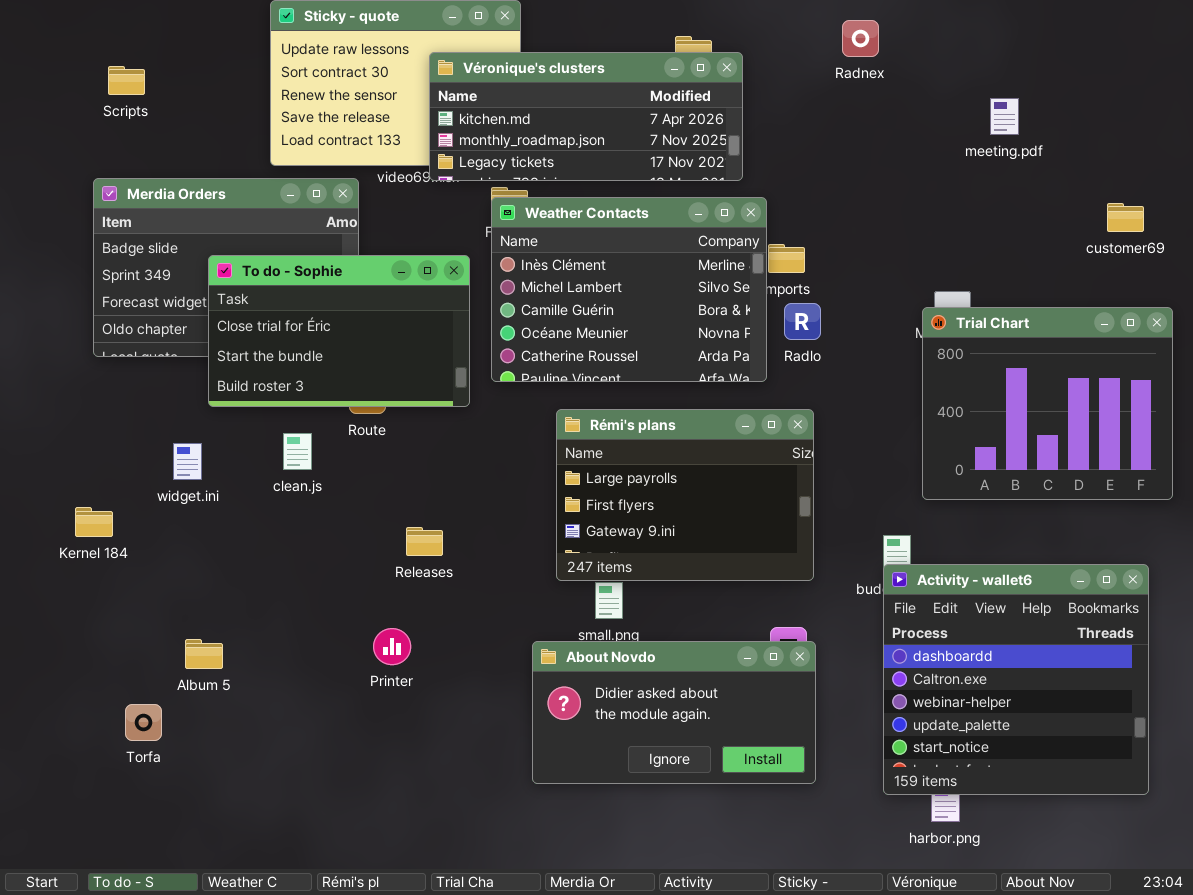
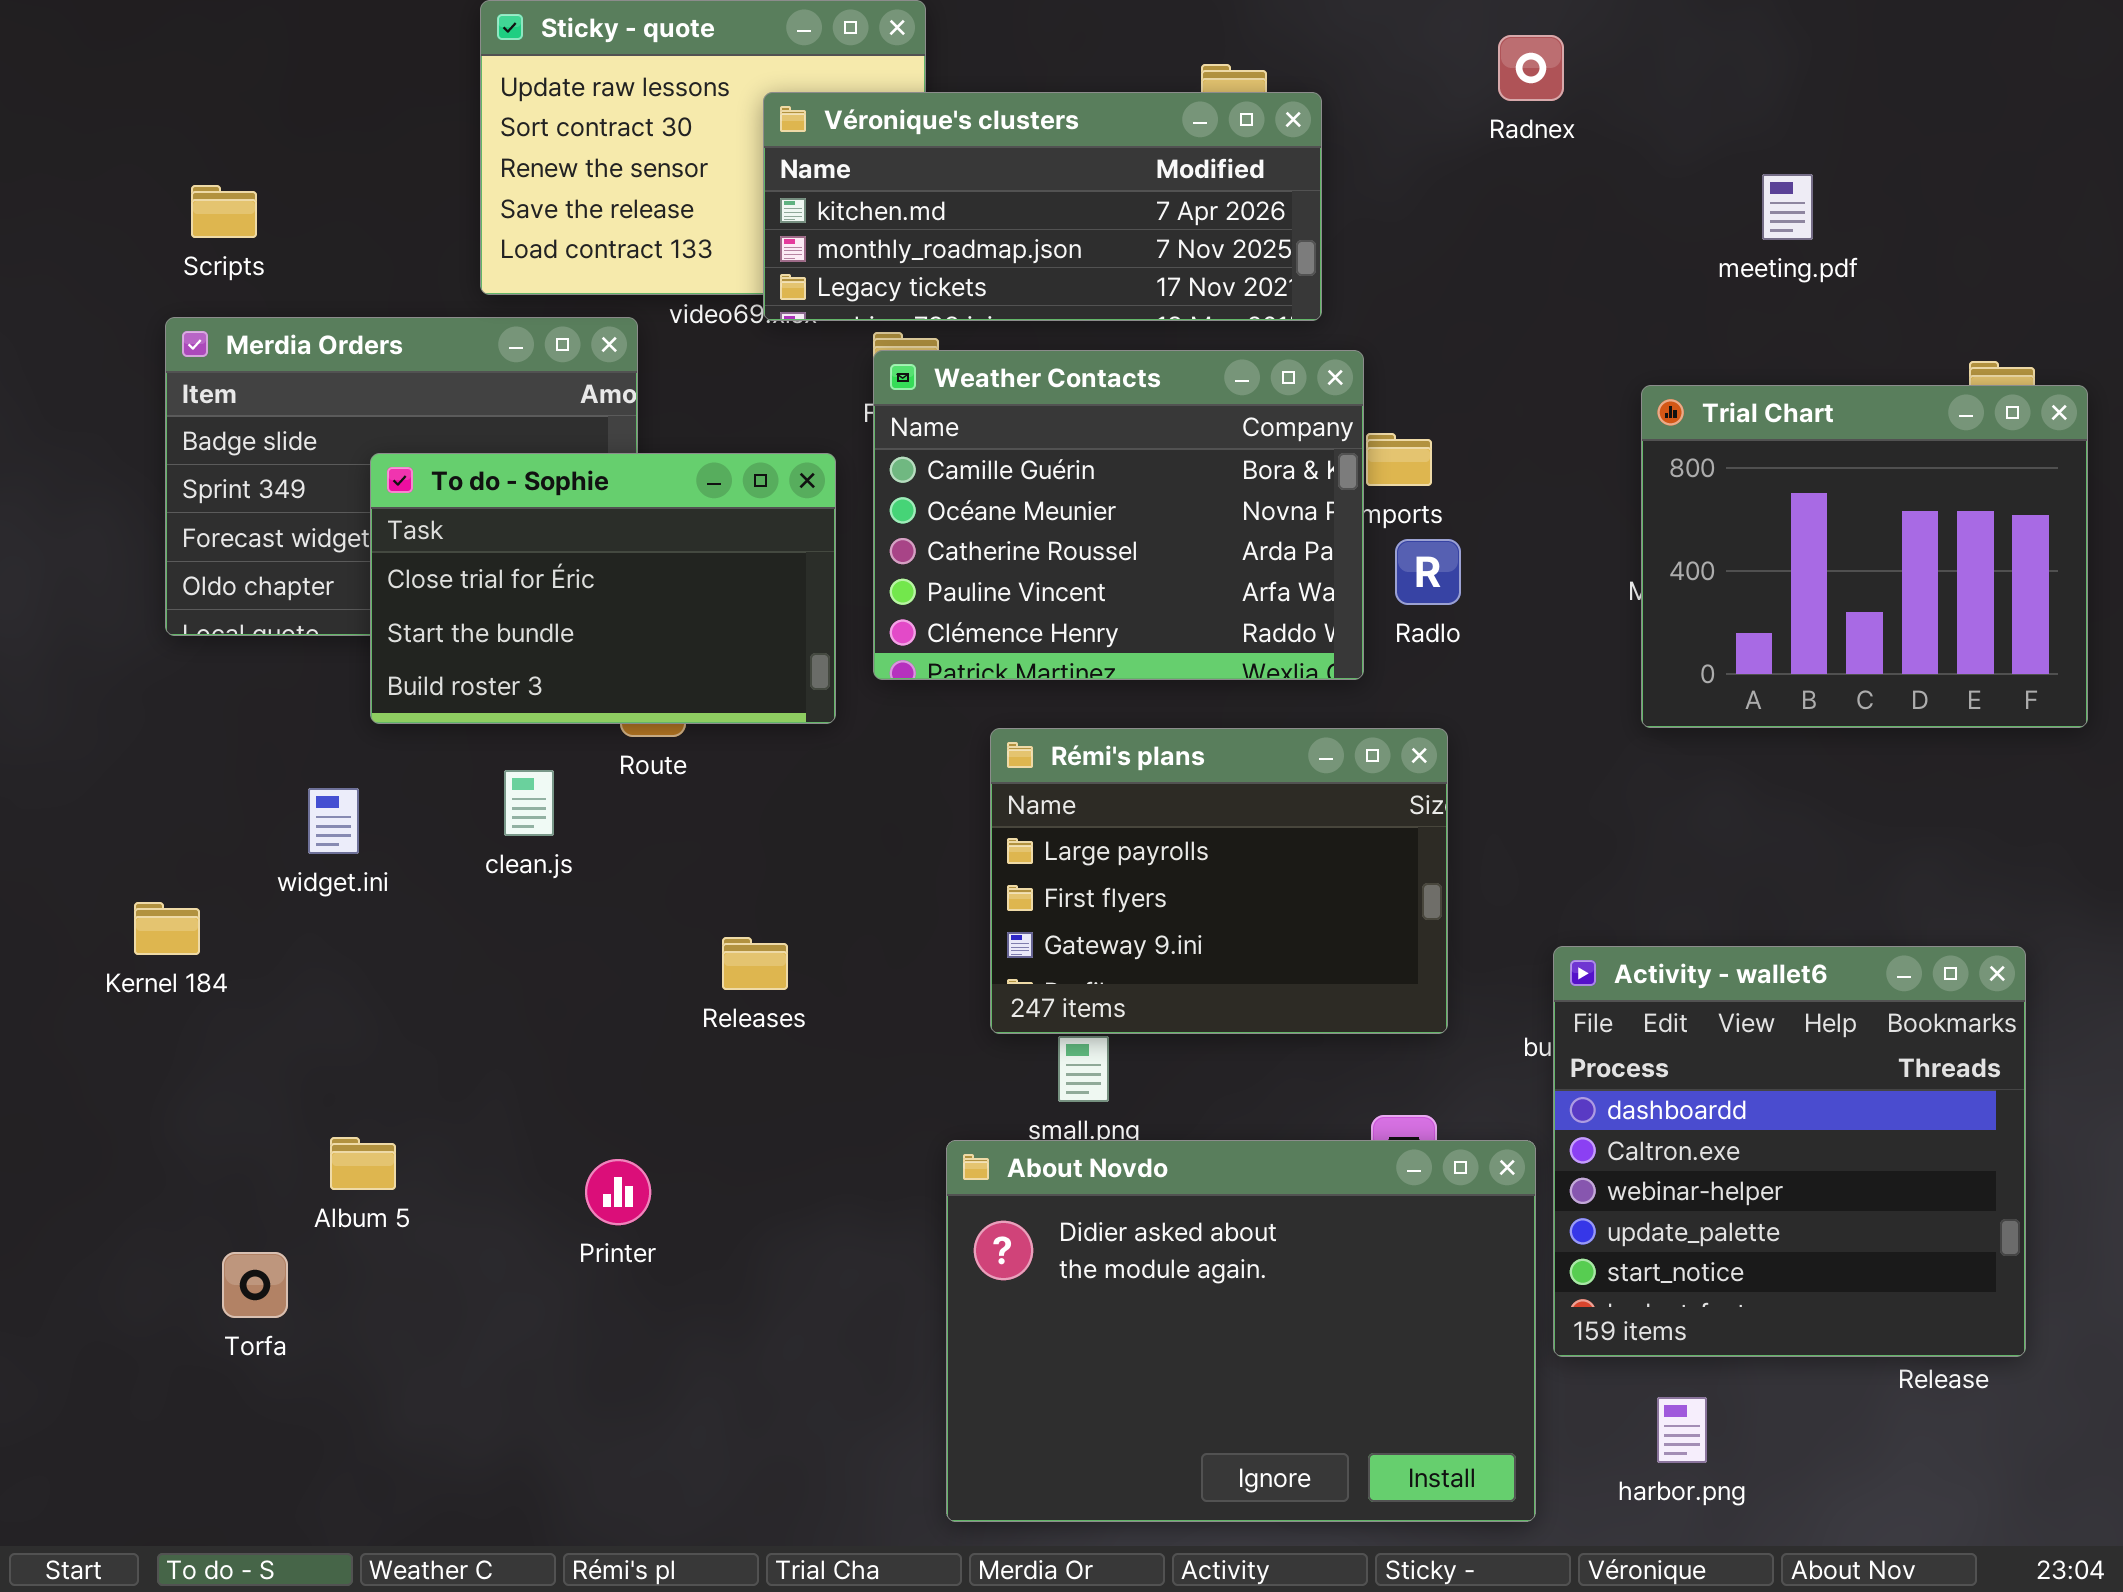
Scripts: [108,66,145,95] -> [191,185,257,238], moved
Weather Contacts: [491,197,767,382] -> [873,350,1364,680], scrolled down 2 rows
Trial Chart: [922,307,1173,500] -> [1641,385,2088,728], moved
Activity - wallet6: [883,564,1149,795] -> [1553,946,2026,1357], moved
Printer: [373,628,411,665] -> [585,1159,651,1225], moved
About Novdo: [532,641,816,784] -> [946,1140,1536,1522], resized

